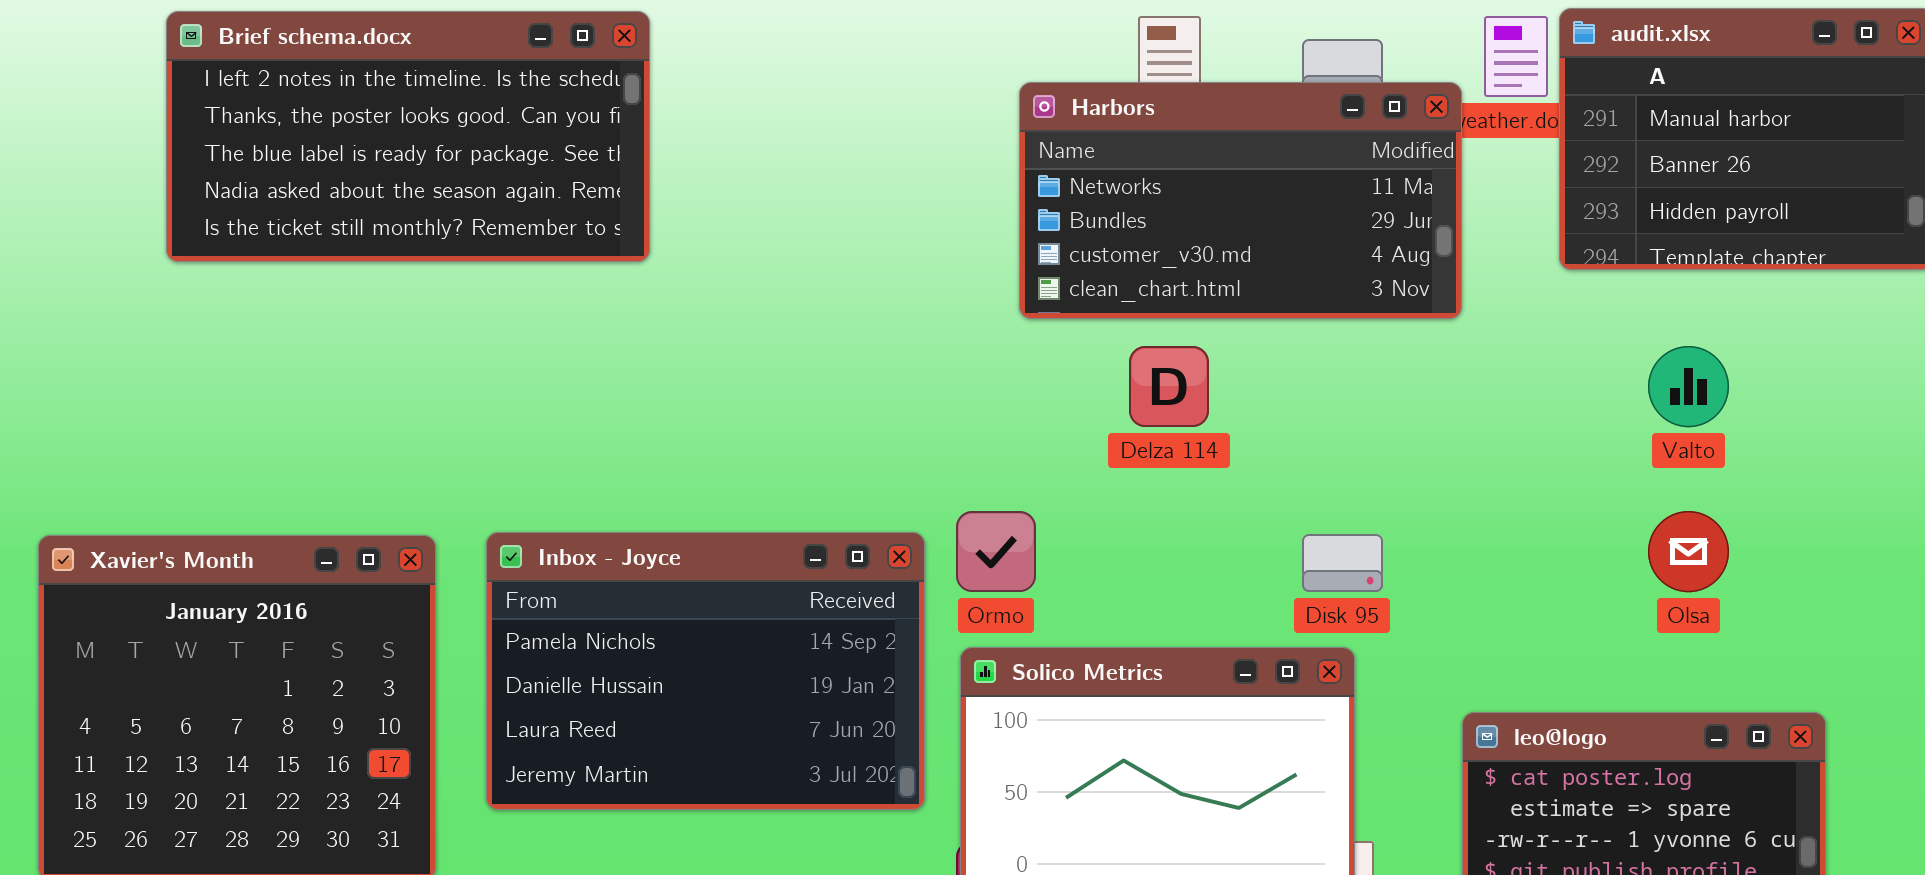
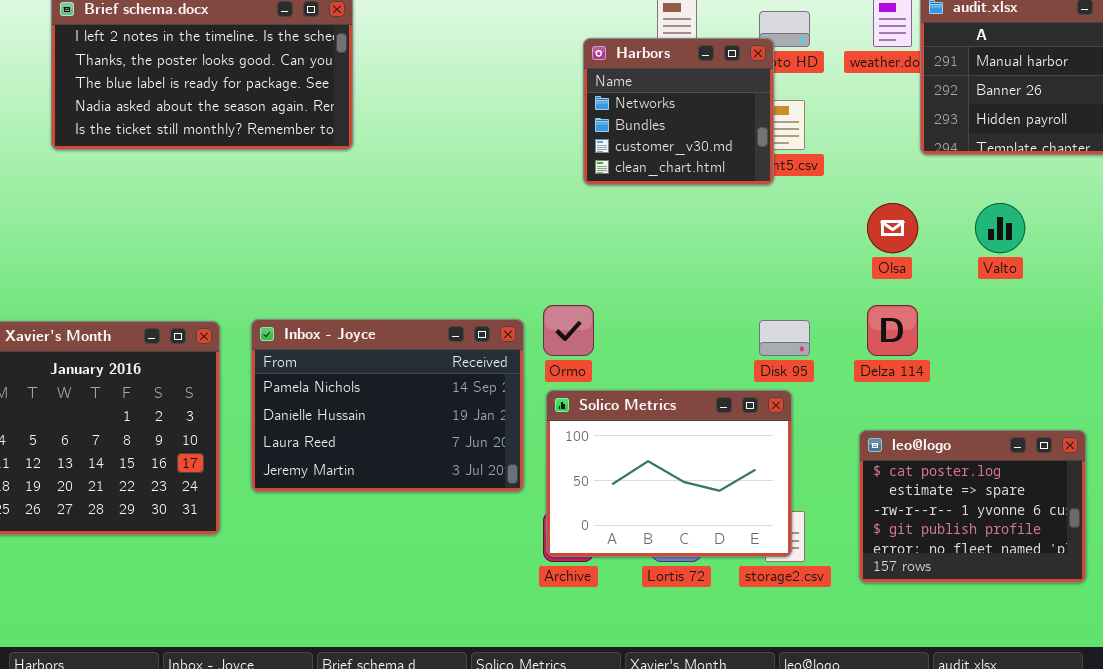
Harbors: [1019,82,1462,319] -> [583,38,774,185], resized
Delza 114: [1129,346,1209,427] -> [867,305,918,356], moved
Olsa: [1648,511,1729,592] -> [867,203,918,253], moved

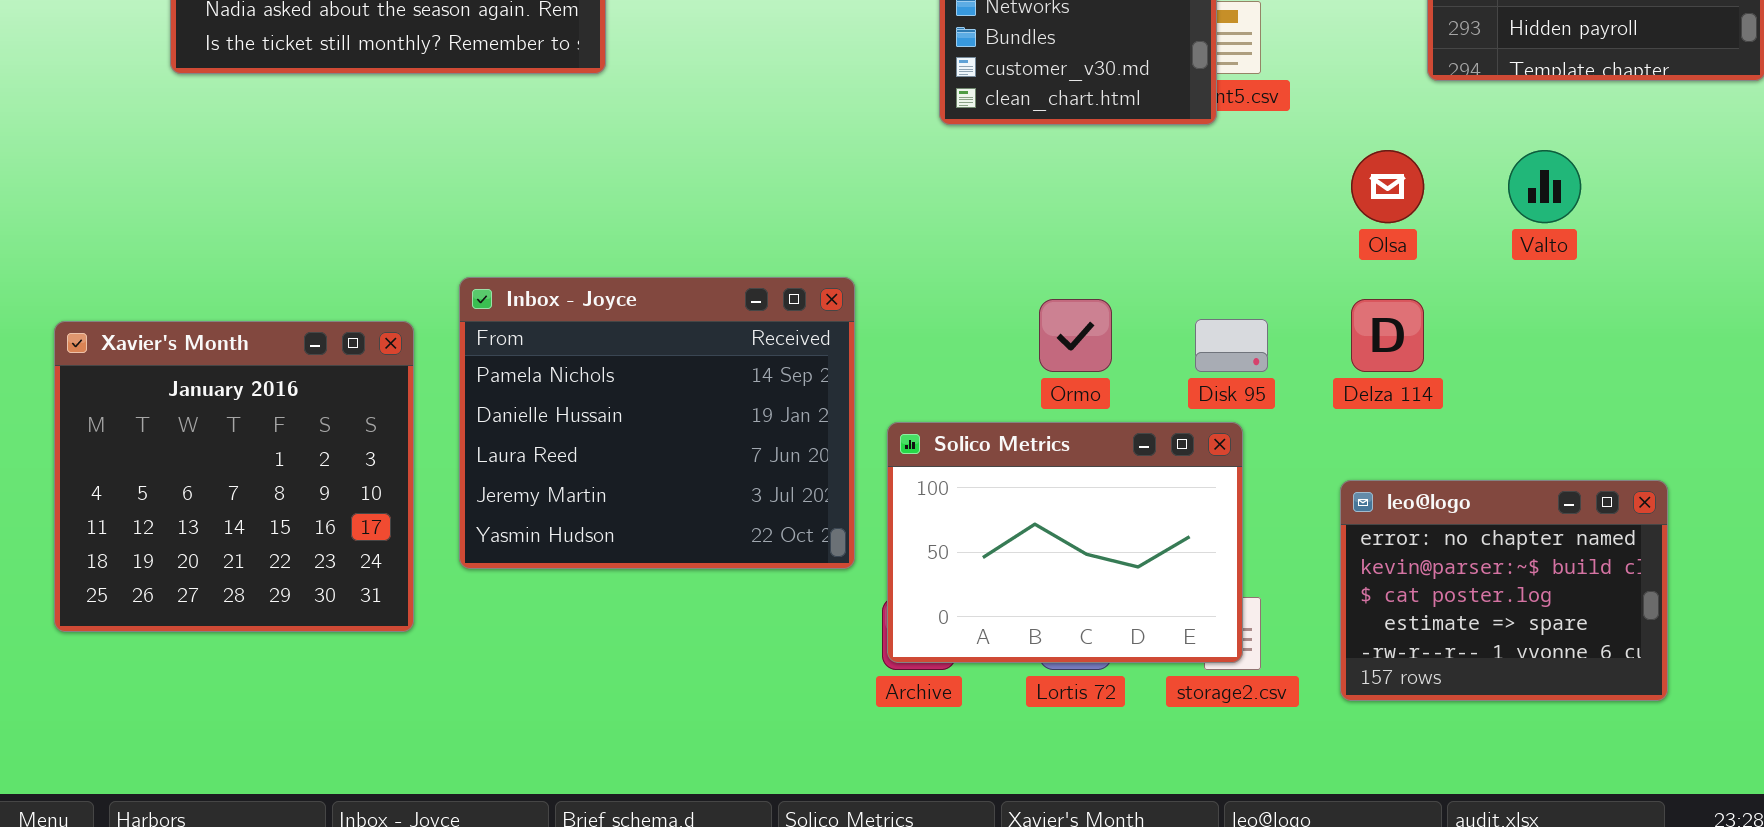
Ormo: [543,305,594,356] -> [1039,299,1112,372], moved
Inbox - Joyce: [251,319,524,492] -> [459,277,855,569], resized
leo@logo: [859,430,1086,583] -> [1340,480,1668,701], scrolled up 2 rows

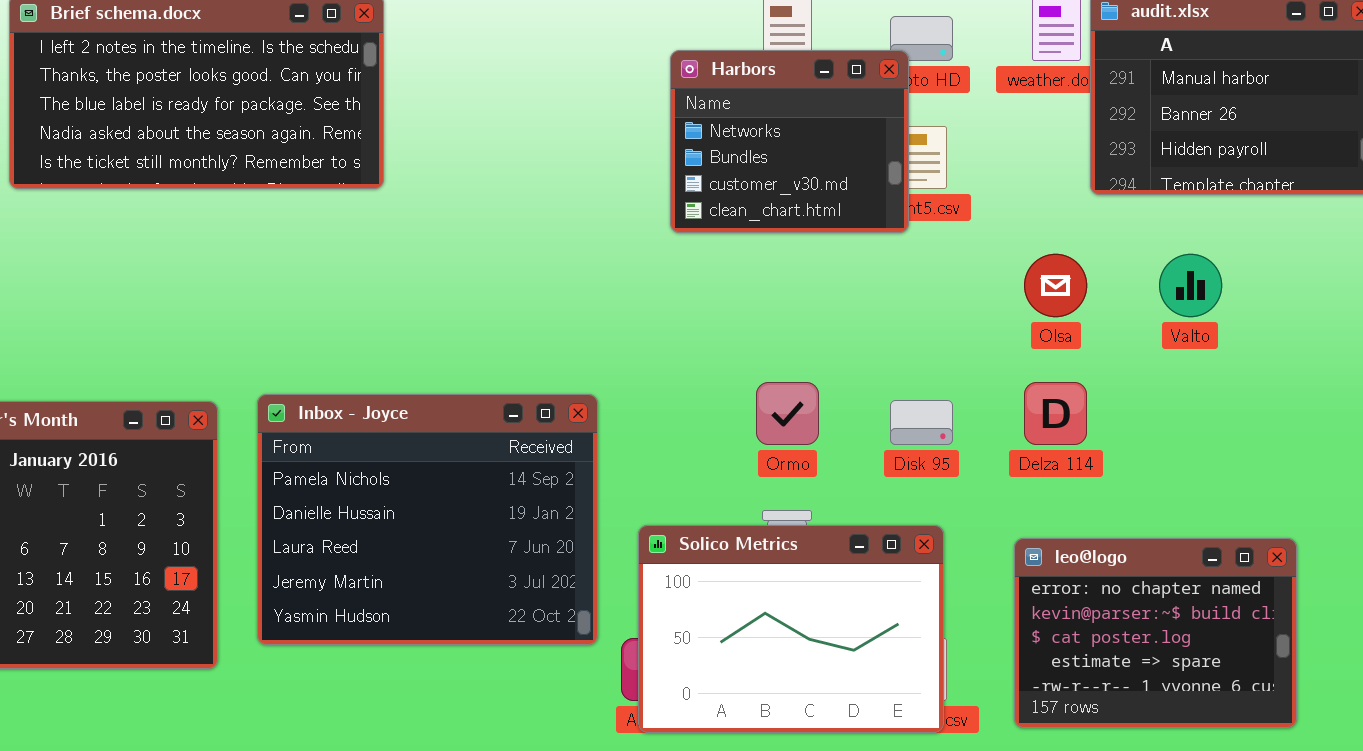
Inbox - Joyce: [459,277,855,569] -> [257,394,598,645], moved
Solico Metrics: [887,422,1243,663] -> [638,525,944,733], moved

